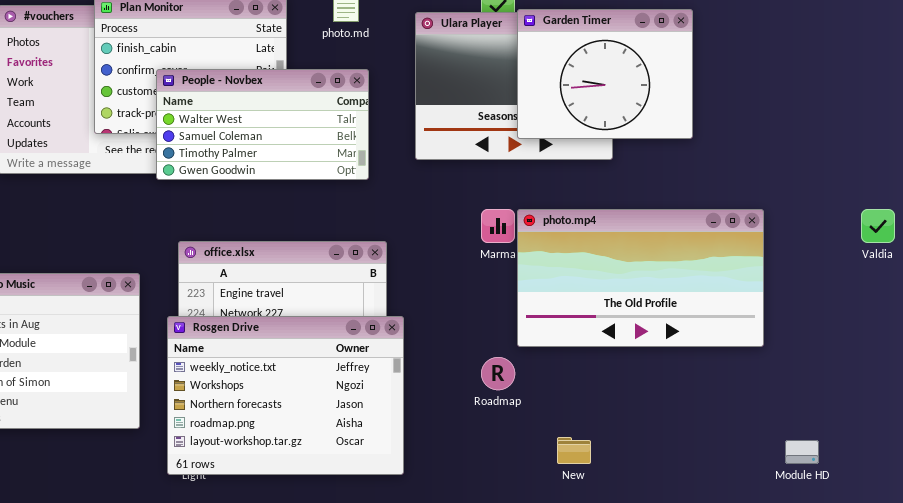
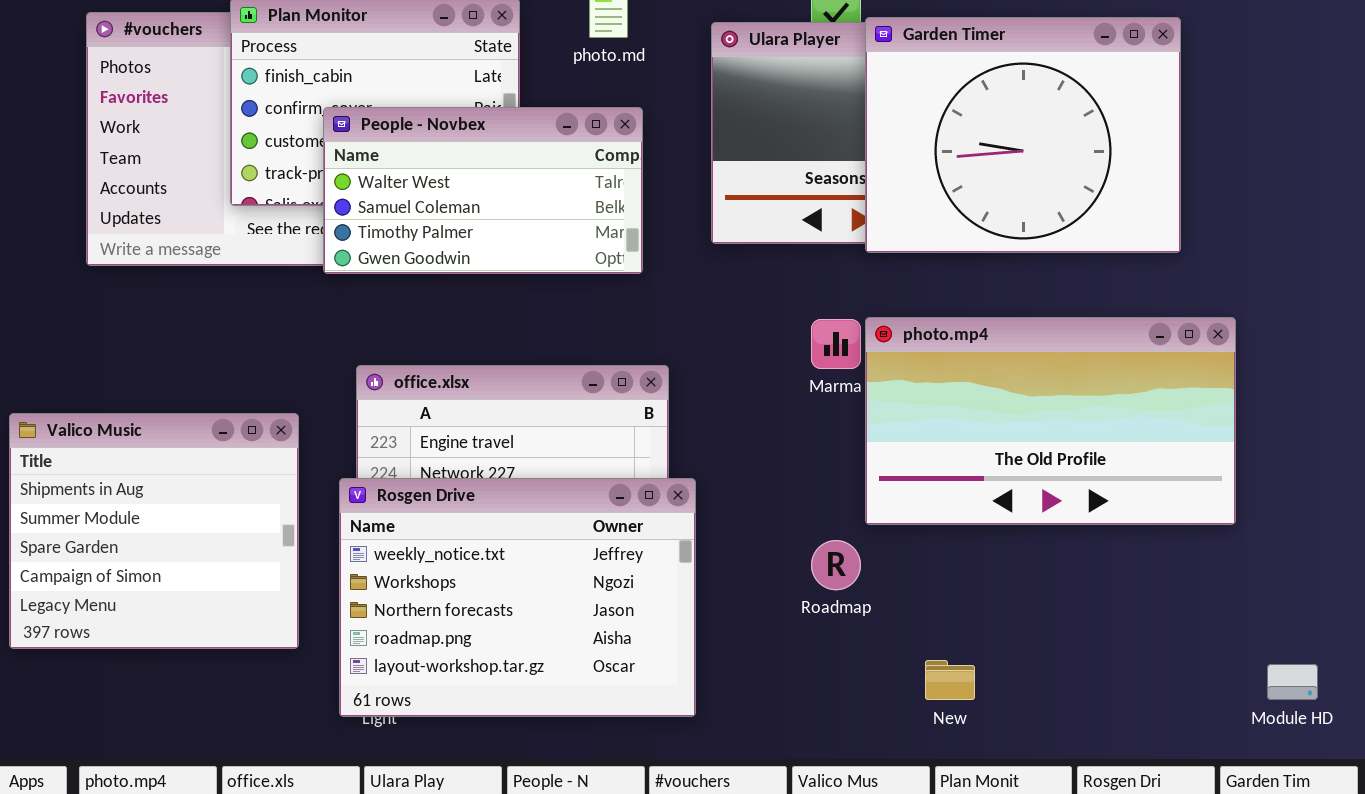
Garden Timer: [517,9,693,139] -> [865,17,1181,253], resized

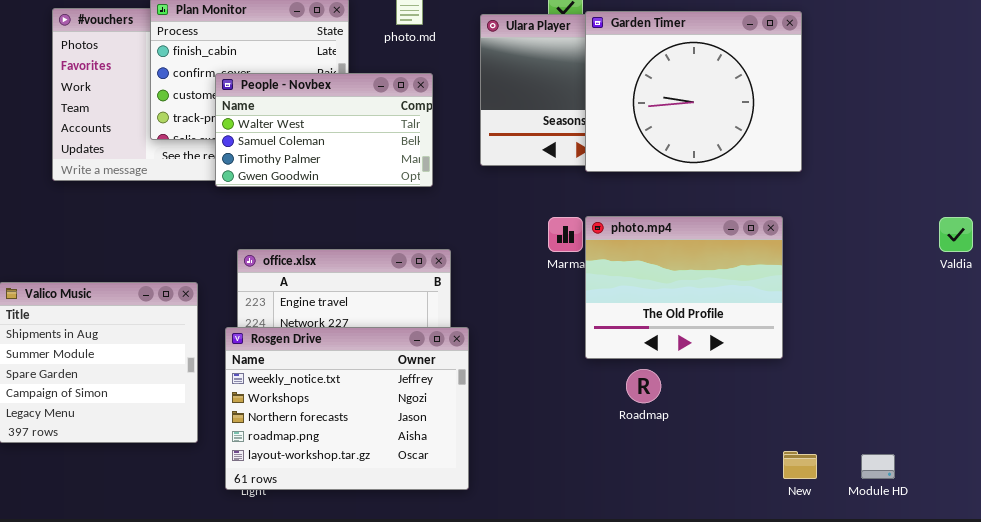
photo.mp4: [865,317,1236,525] -> [585,216,783,359], resized
Roadmap: [811,540,861,590] -> [626,369,661,403], moved
New: [925,660,975,700] -> [783,451,817,479], moved

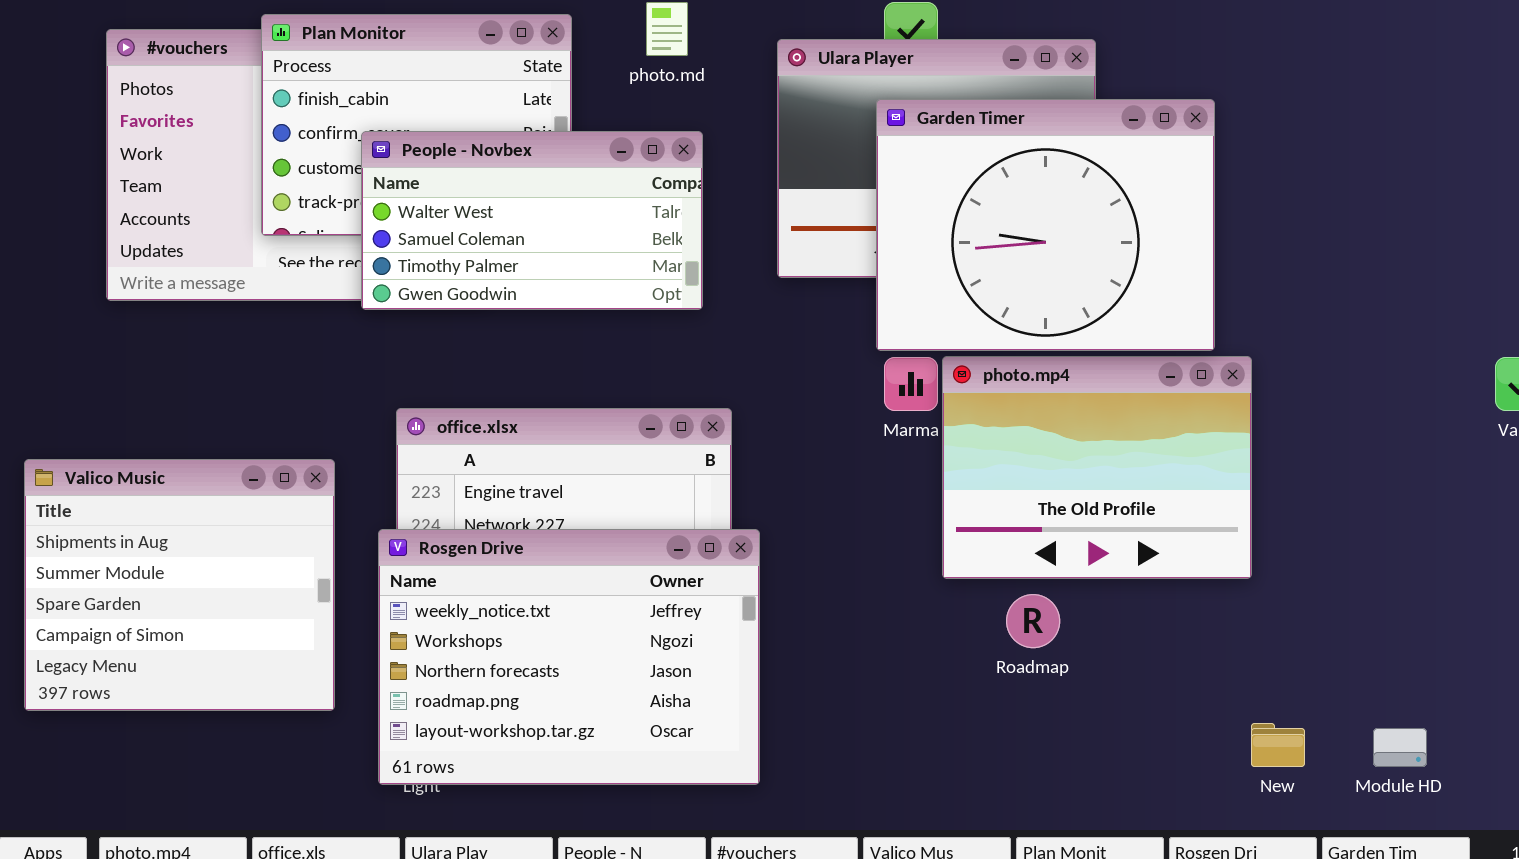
Garden Timer: [585,11,802,172] -> [876,99,1215,351], moved

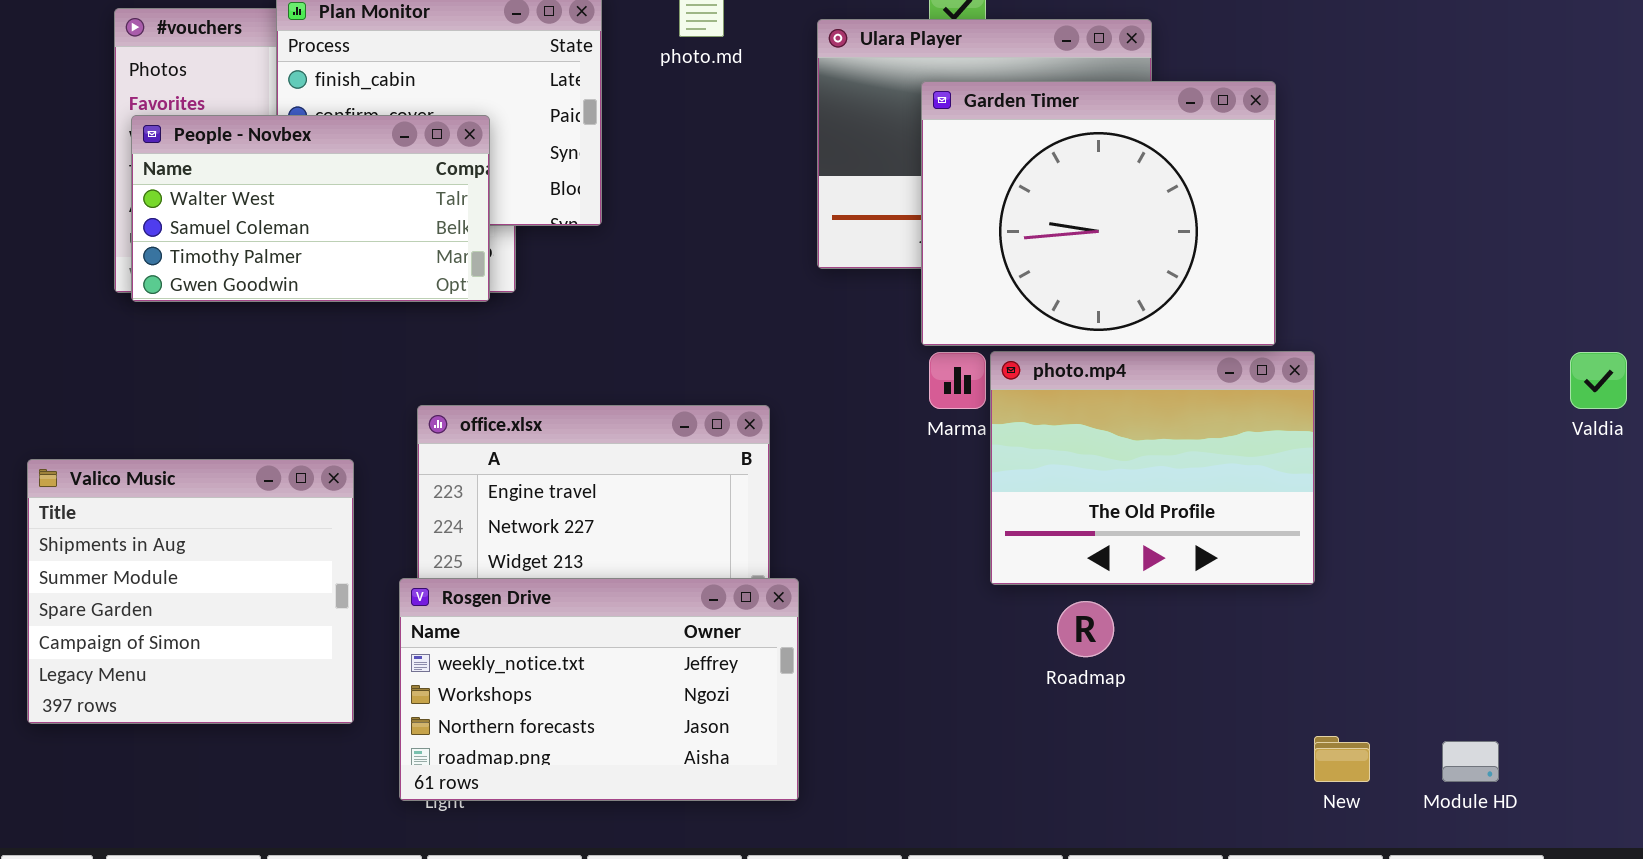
People - Novbex: [361,131,703,310] -> [131,115,490,302], moved
Rosgen Drive: [378,529,760,785] -> [399,578,799,801], resized

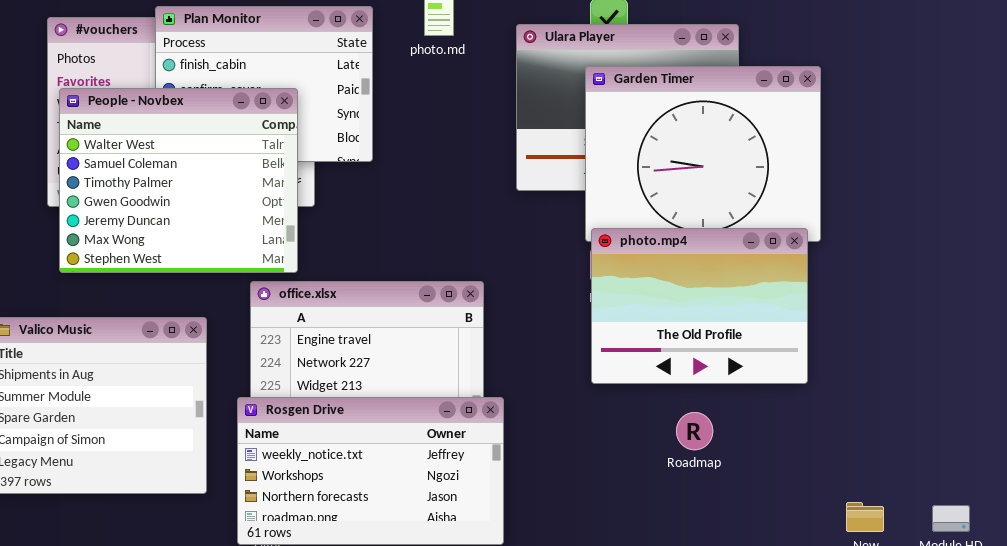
People - Novbex: [131,115,490,302] -> [59,88,298,273], resized
photo.mp4: [990,351,1315,585] -> [591,228,808,384], moved

